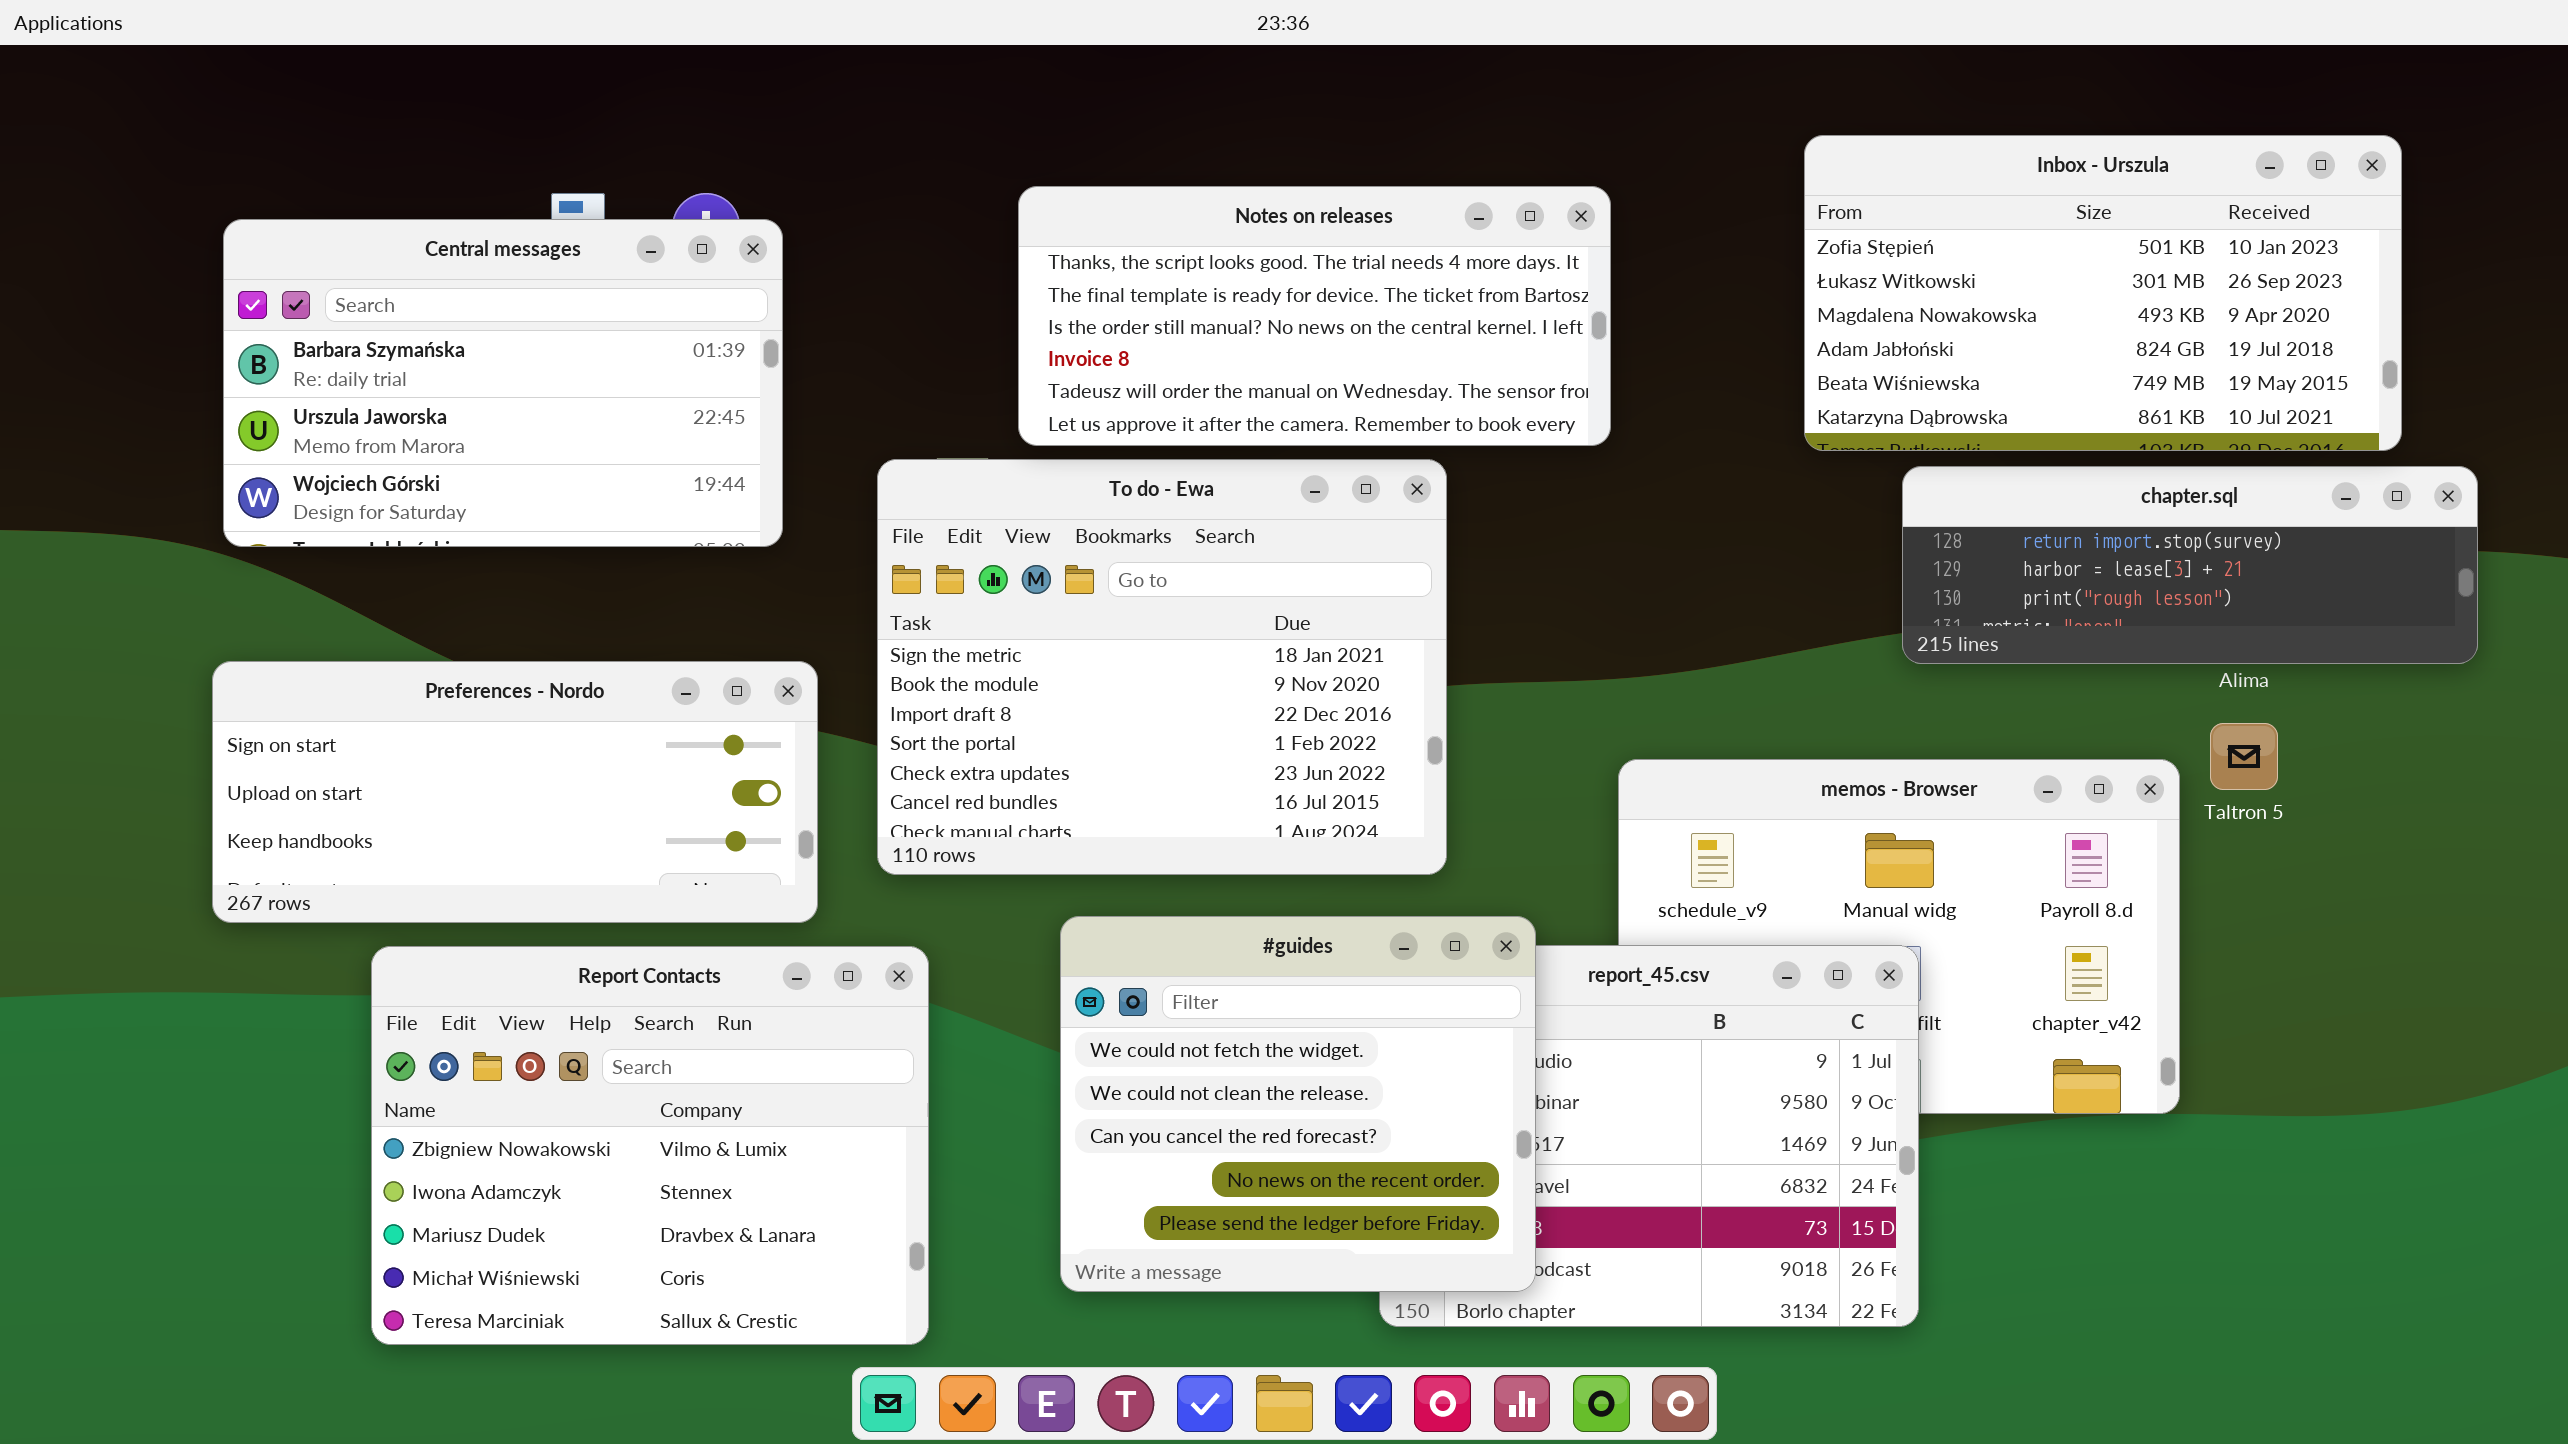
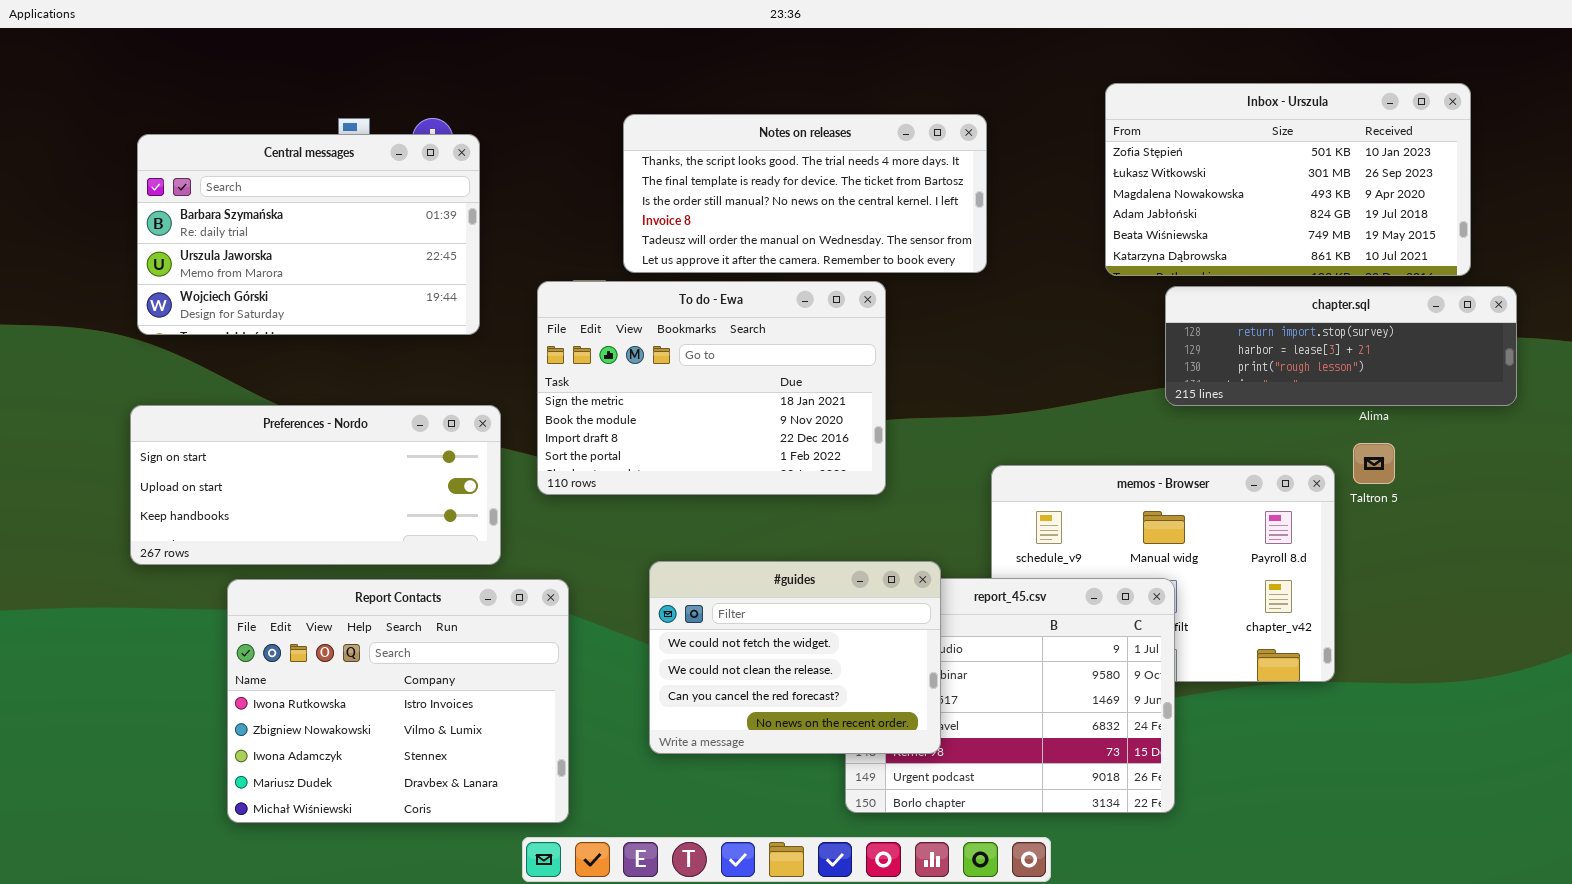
To do - Ewa: [877,459,1447,875] -> [537,281,886,495], resized
#guides: [1060,916,1536,1292] -> [649,561,941,754], resized
Report Contacts: [371,946,929,1345] -> [227,579,569,823], scrolled up 1 row

